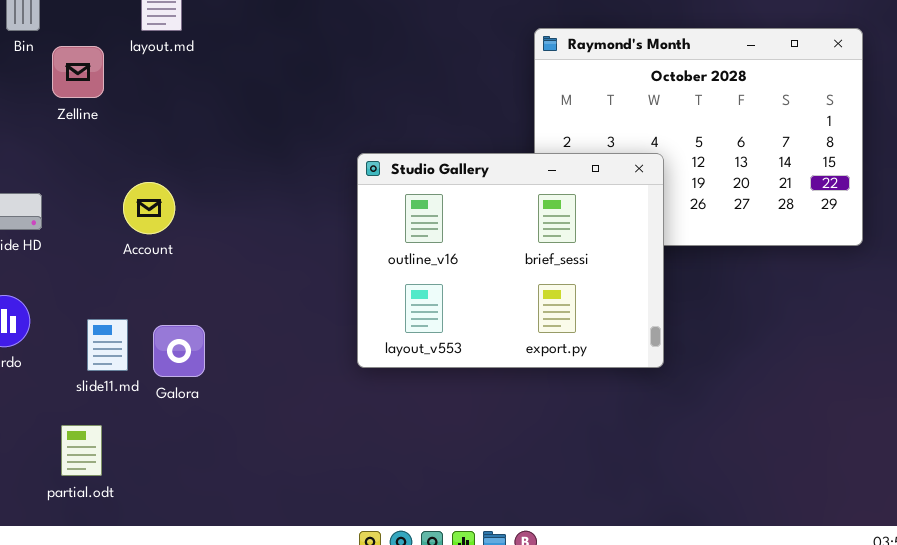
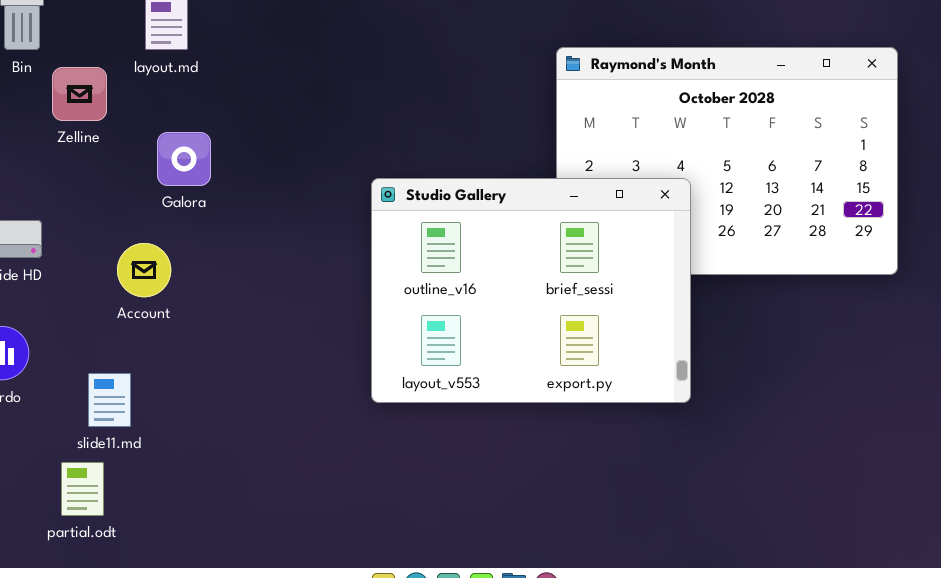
Account: [123,182,175,234] -> [117,243,171,297], moved
slide11.md: [87,319,128,371] -> [88,373,131,427], moved
Galora: [153,325,205,377] -> [157,132,211,186], moved

